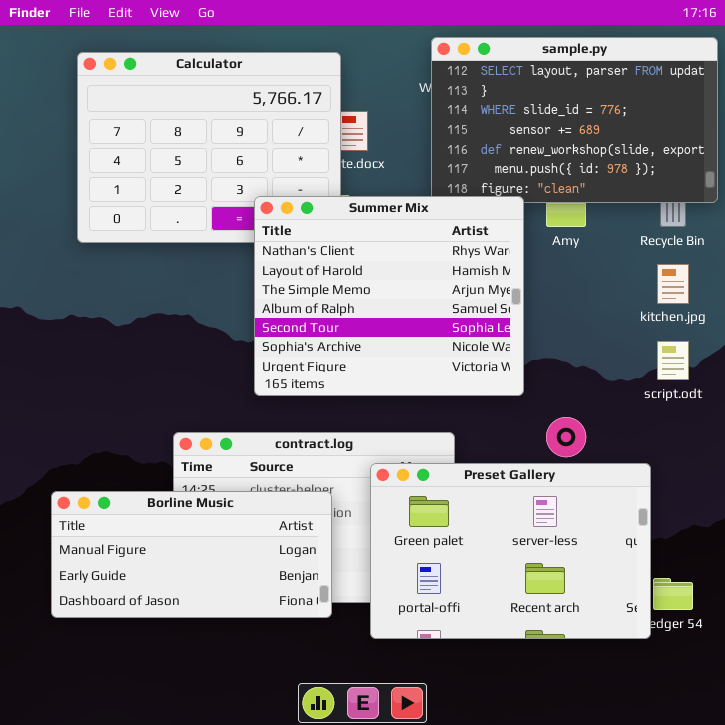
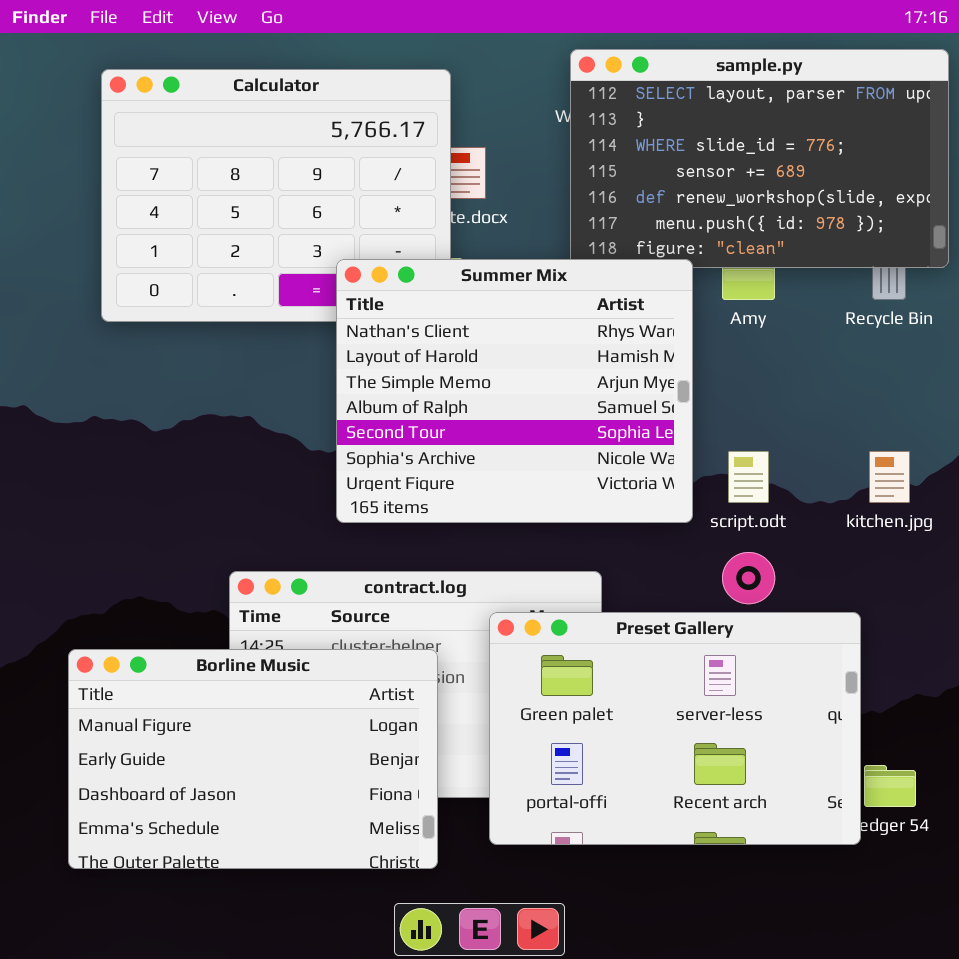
kitchen.jpg: [657,264,689,304] -> [869,451,910,503], moved
script.odt: [657,341,689,380] -> [728,451,769,503], moved
Borline Music: [51,491,332,618] -> [68,649,438,869], resized

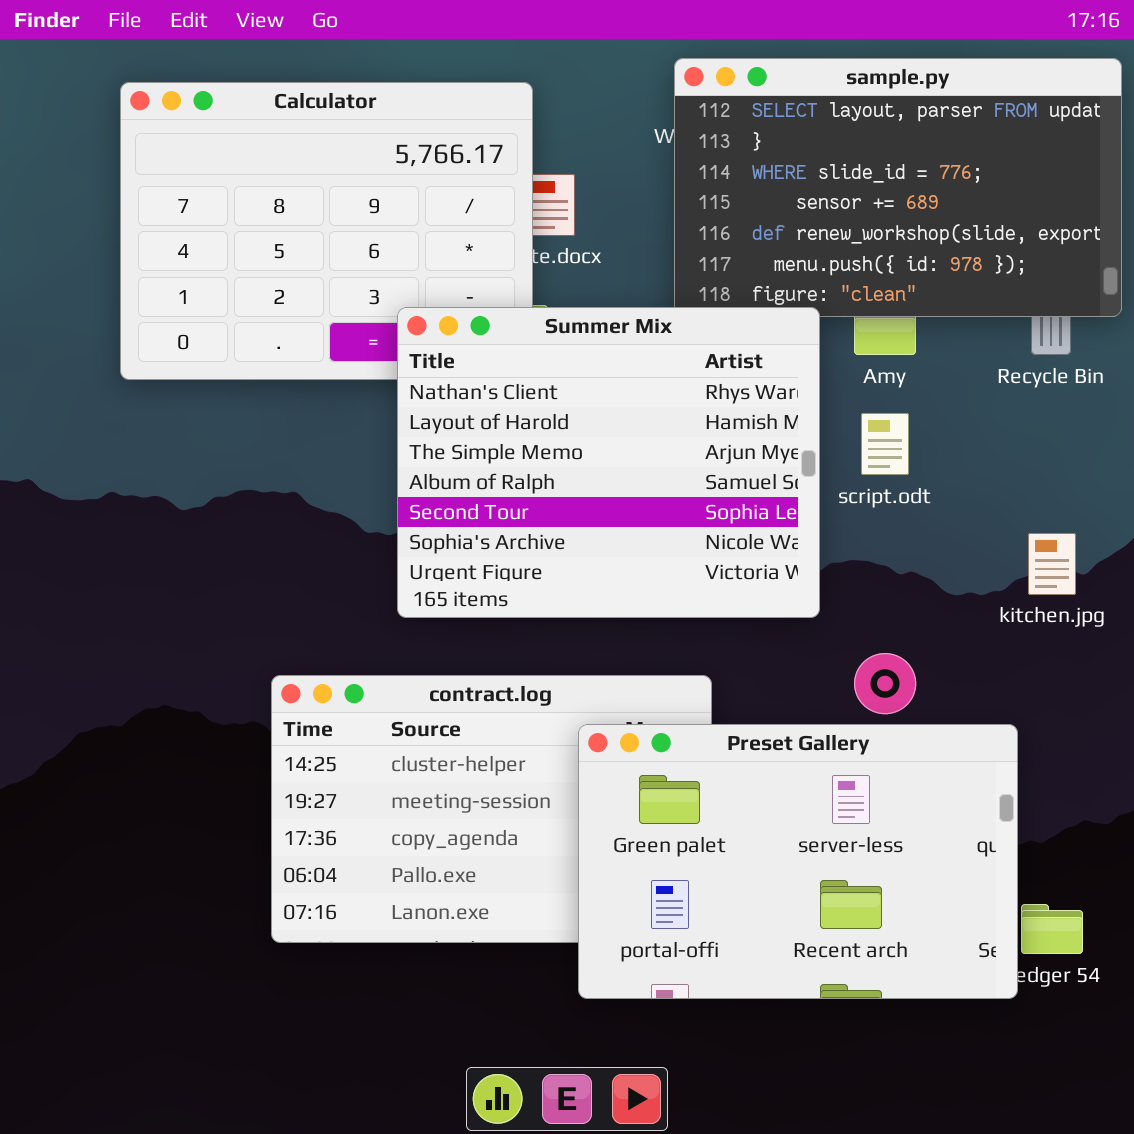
script.odt: [728,451,769,503] -> [861,413,909,475], moved
Borline Music: [68,649,438,869] -> none, closed

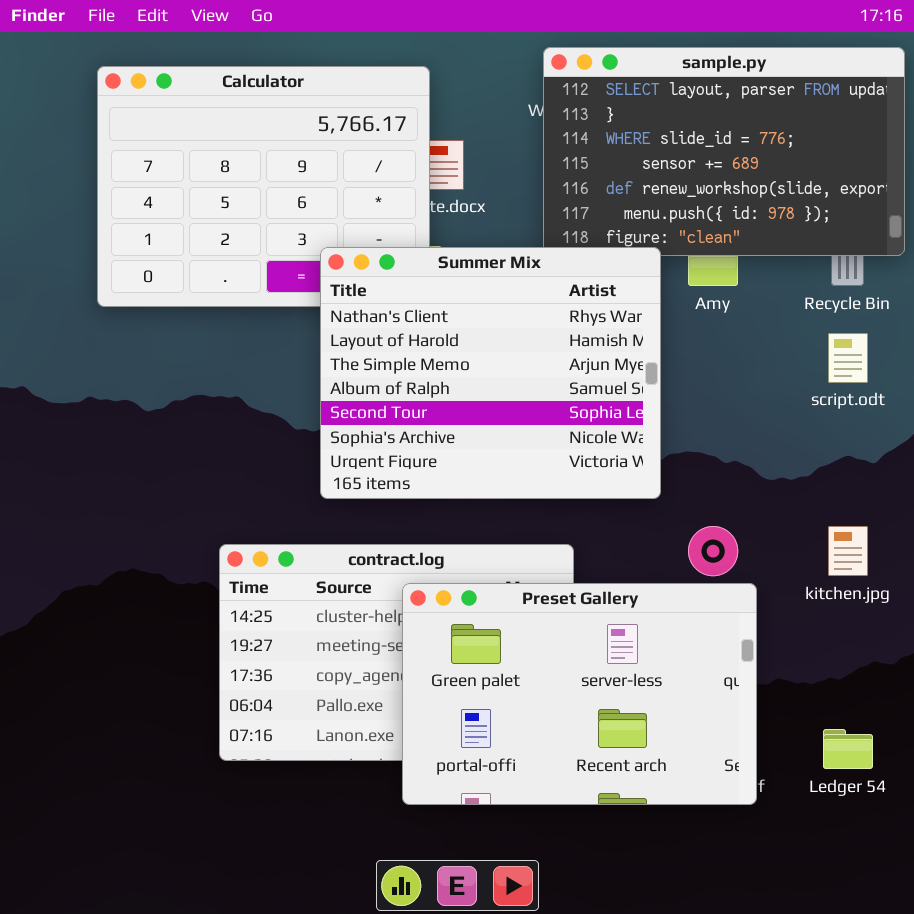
script.odt: [861,413,909,475] -> [828,333,868,383], moved
kitchen.jpg: [1028,533,1076,595] -> [828,526,868,576], moved
Preset Gallery: [578,724,1018,999] -> [402,583,757,805], moved

